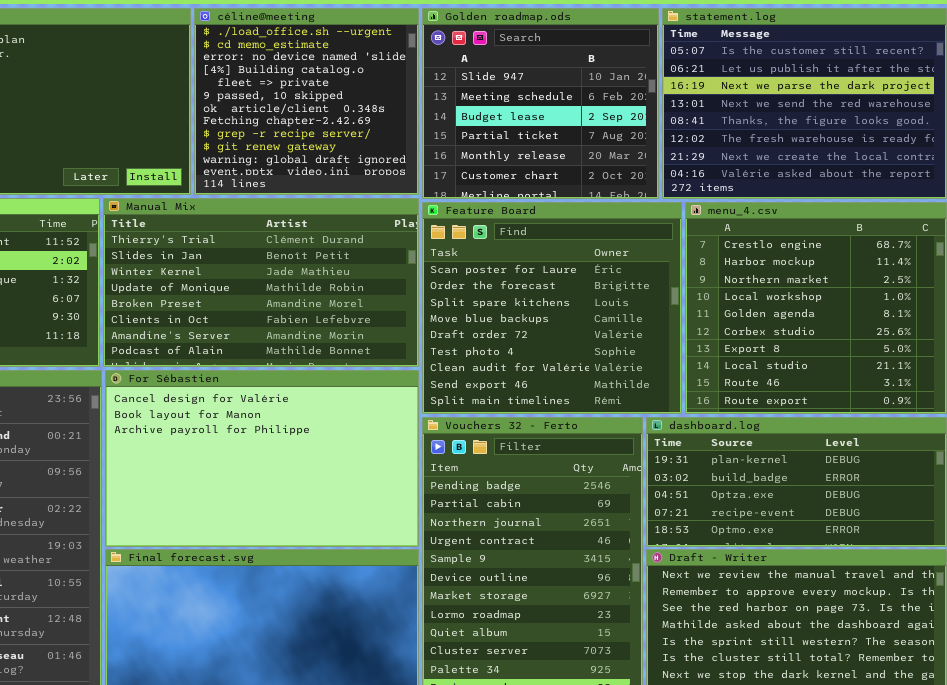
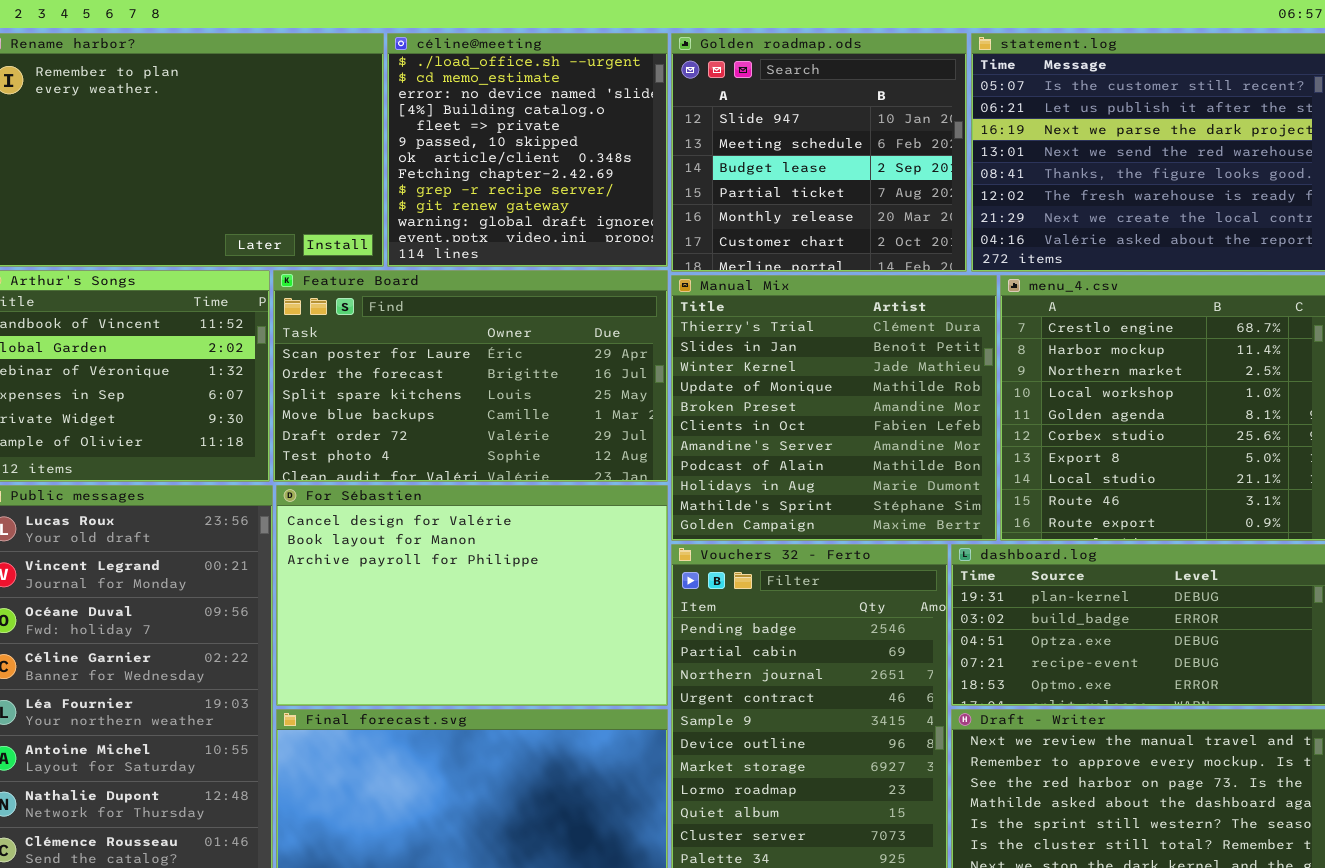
Manual Mix: [103,198,419,367] -> [671,275,997,541], moved, resized
Feature Board: [422,202,682,414] -> [273,270,668,482], moved, resized

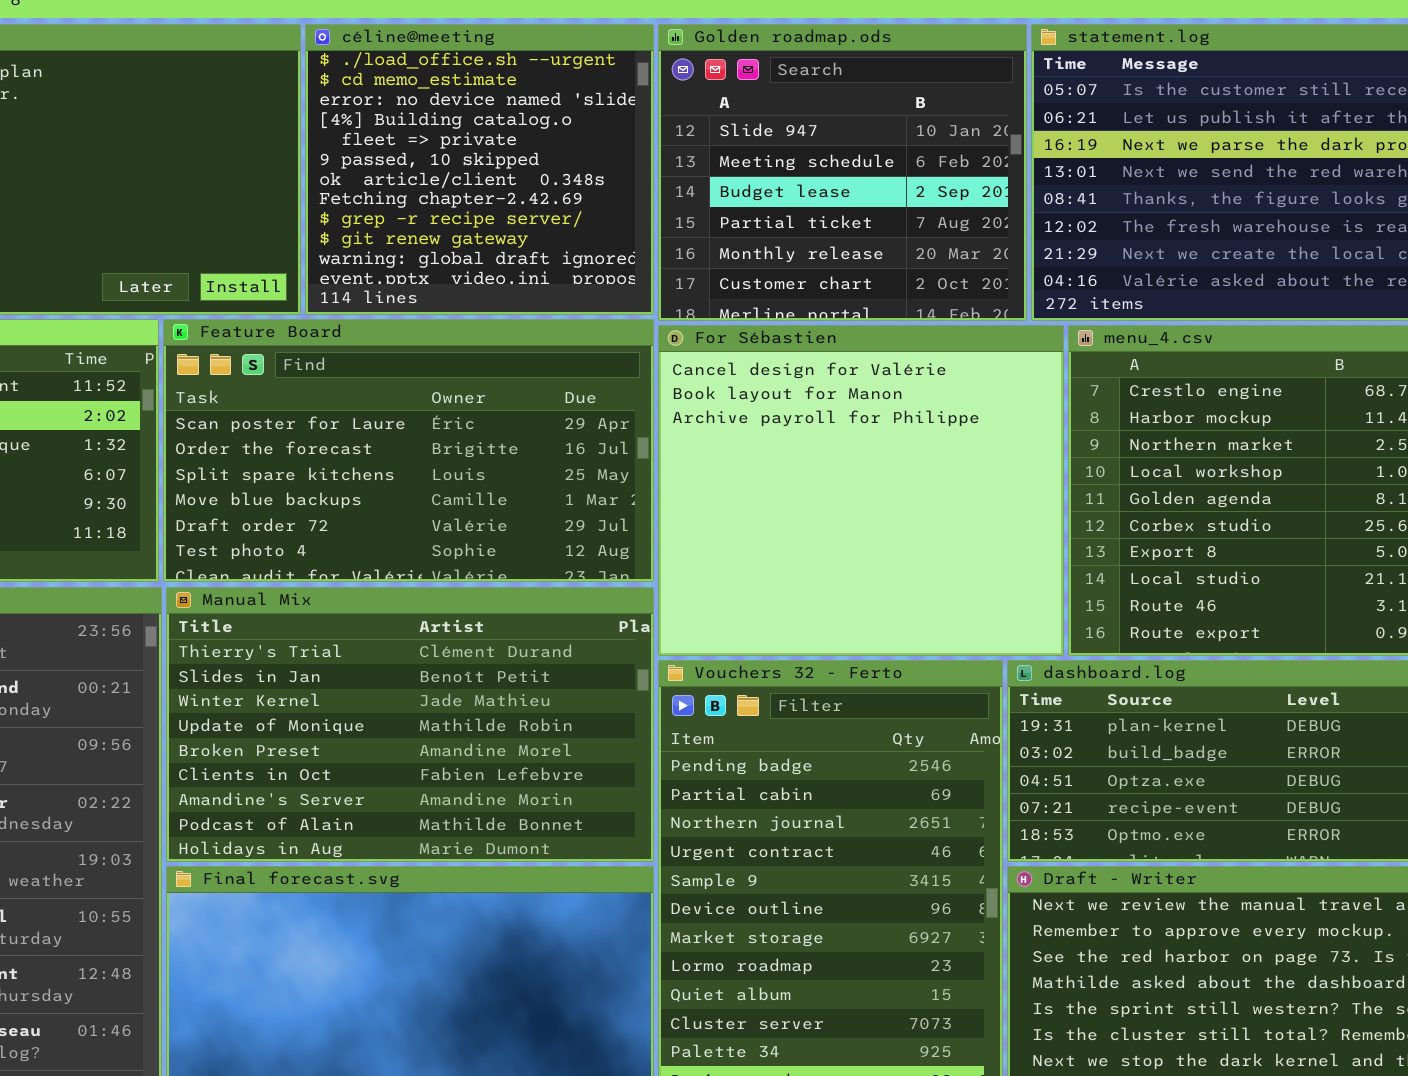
Manual Mix: [671,275,997,541] -> [166,587,654,862], moved, resized
For Sébastien: [276,485,668,706] -> [658,325,1064,656], moved, resized

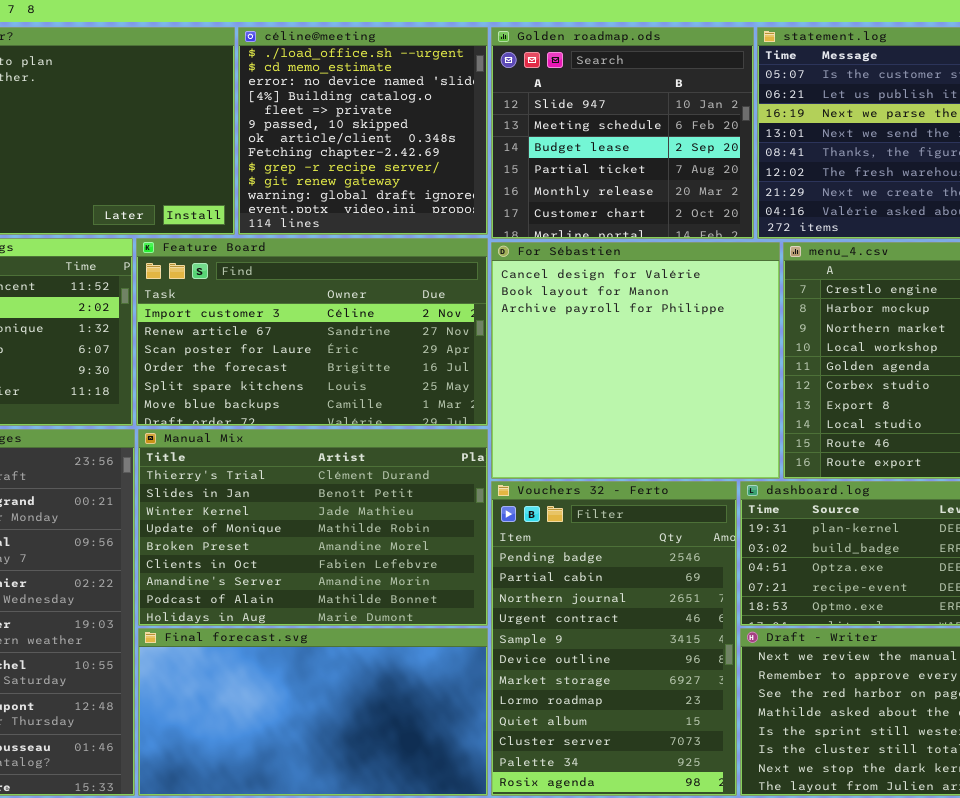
Feature Board: [163,319,654,582] -> [136,238,488,426], scrolled up 2 rows

